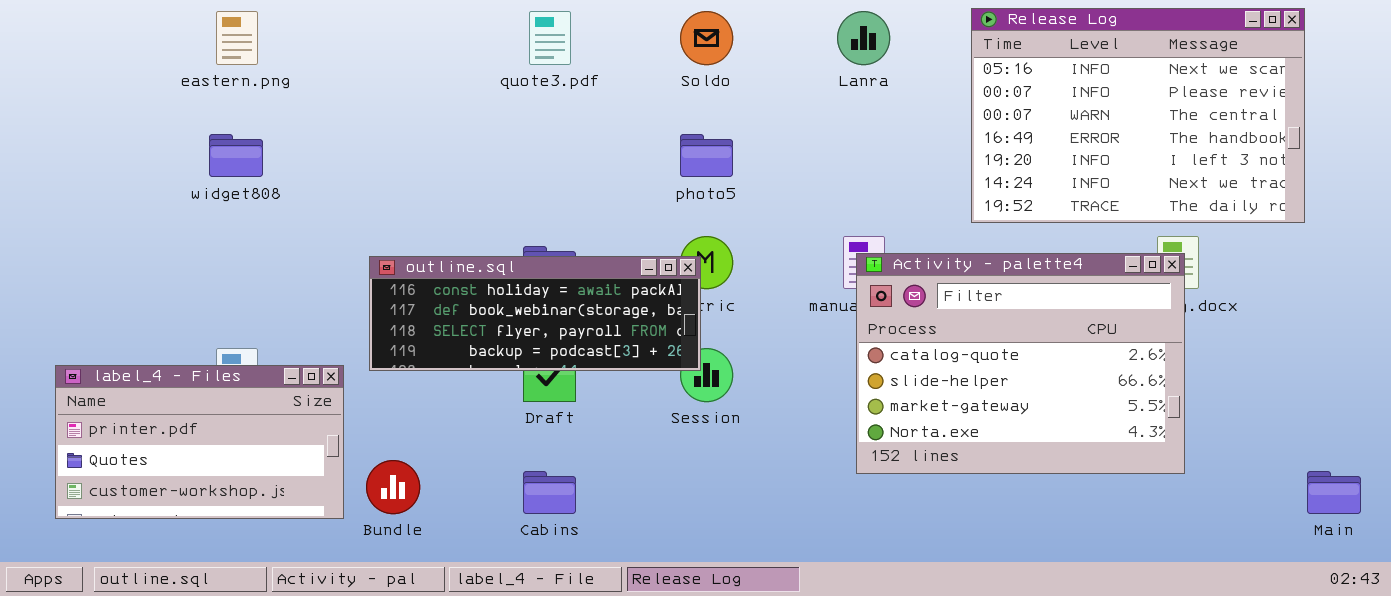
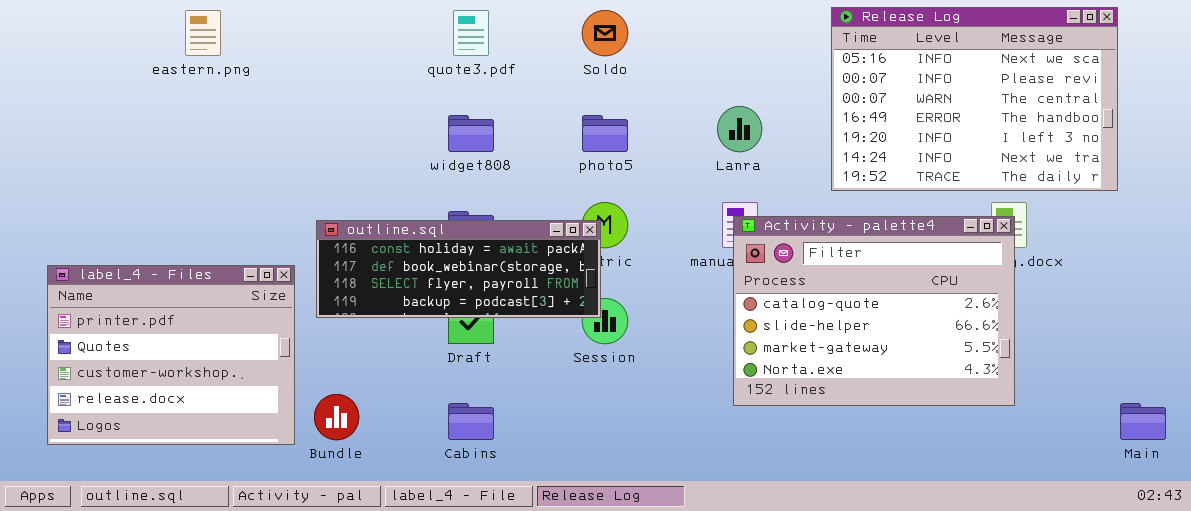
Lanra: [837,11,890,65] -> [717,106,762,152], moved
widget808: [209,134,263,177] -> [448,115,494,152], moved
label_4 - Files: [55,365,344,519] -> [47,265,295,445], resized

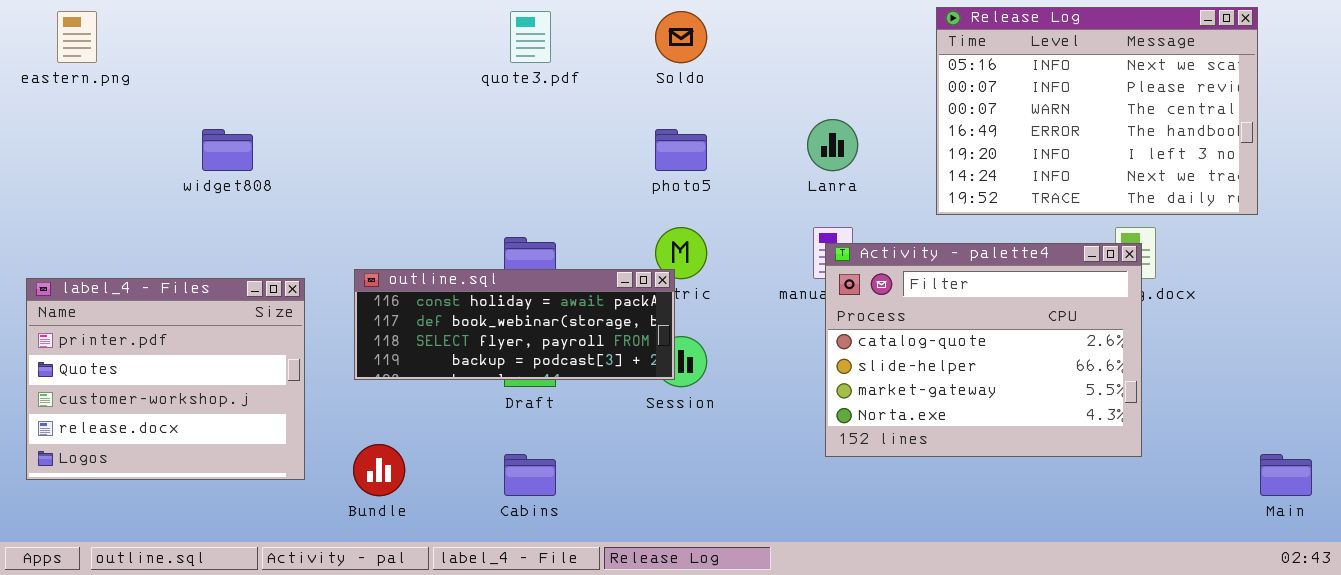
eastern.png: [185,10,221,56] -> [57,11,97,63], moved
widget808: [448,115,494,152] -> [202,129,253,171], moved
outline.sql: [316,220,601,318] -> [354,269,675,380], moved
label_4 - Files: [47,265,295,445] -> [26,278,305,480], moved

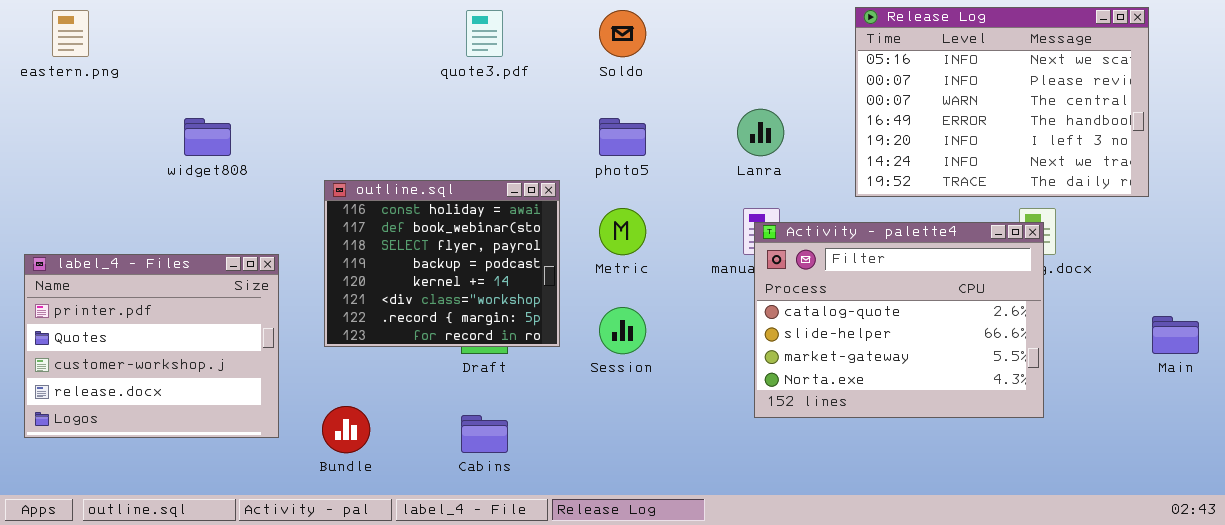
outline.sql: [354,269,675,380] -> [324,180,560,347], resized
Main: [1260,454,1312,496] -> [1152,316,1199,354], moved

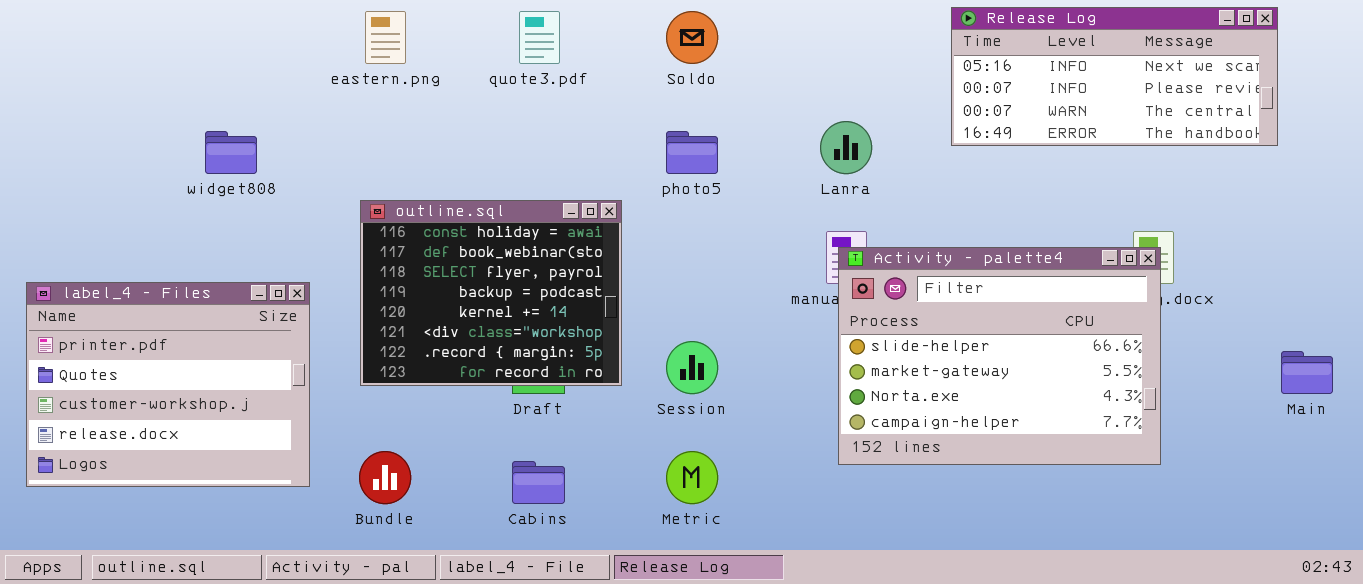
Release Log: [855,7,1149,197] -> [951,7,1278,146], resized
eastern.png: [52,10,89,57] -> [365,11,406,64], moved
Metric: [599,208,646,255] -> [666,451,718,504], moved
Activity - palette4: [754,222,1044,418] -> [838,247,1161,465], scrolled down 1 row

